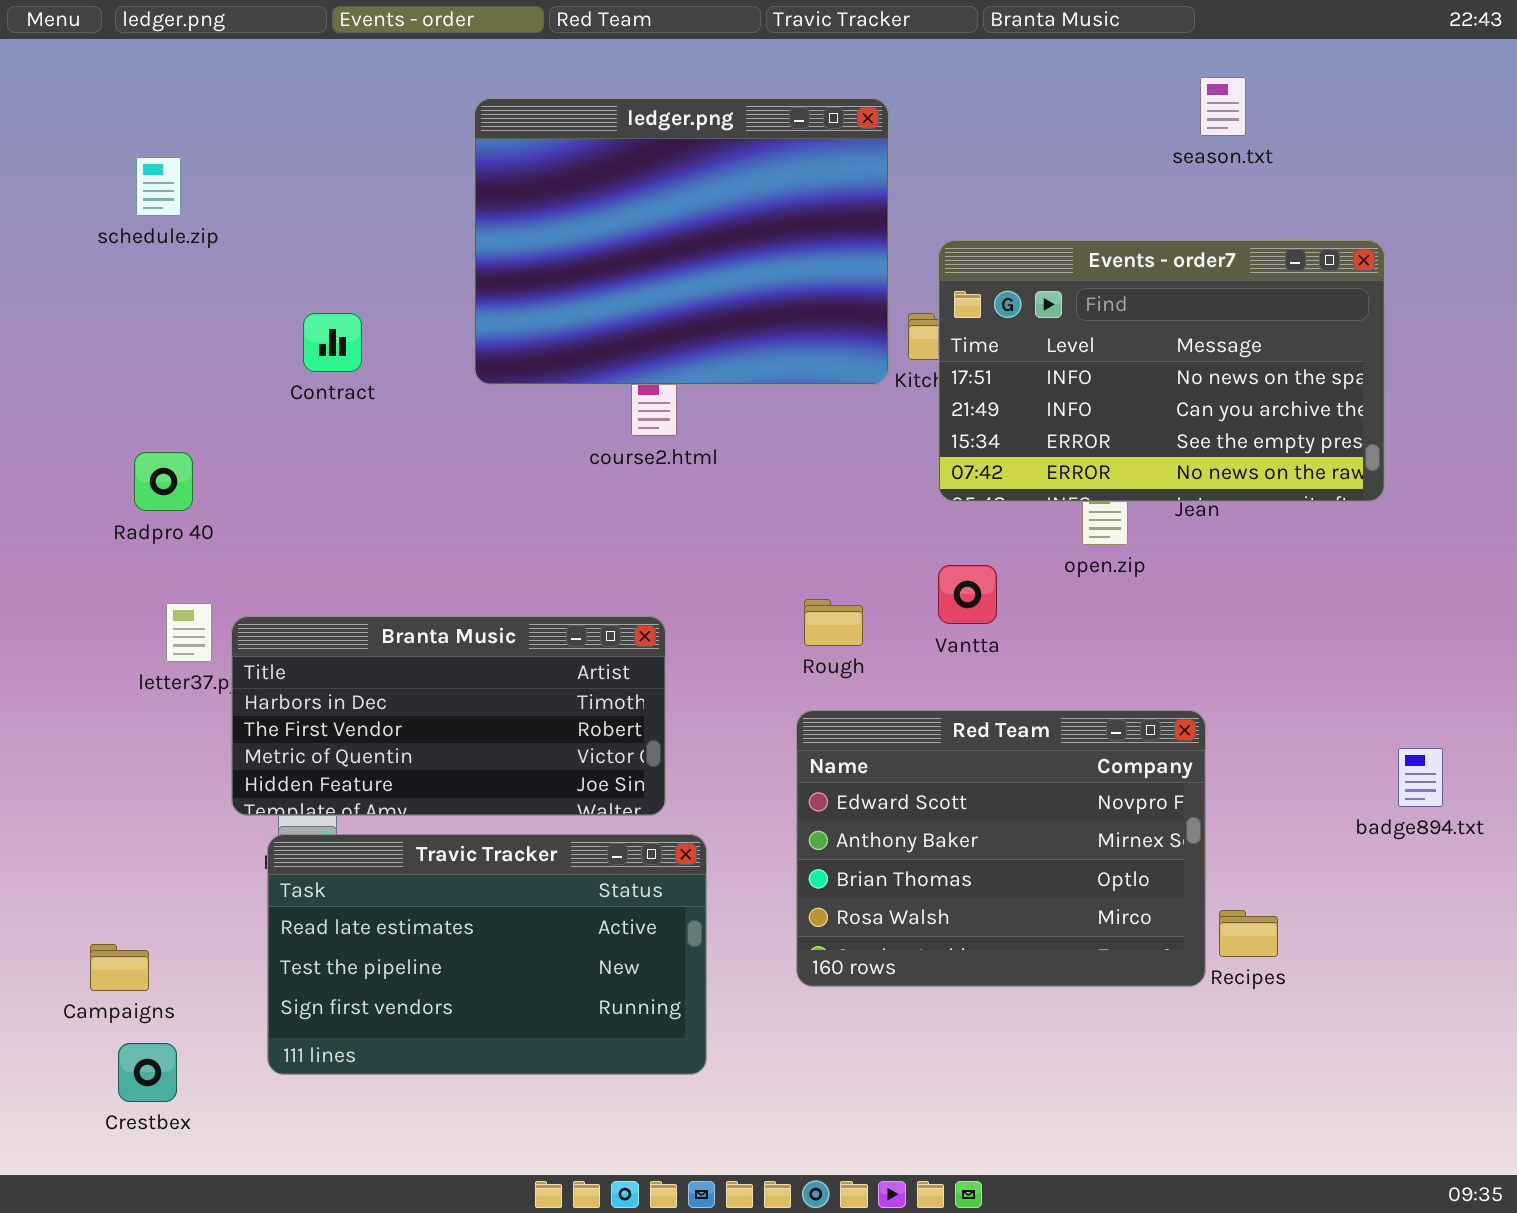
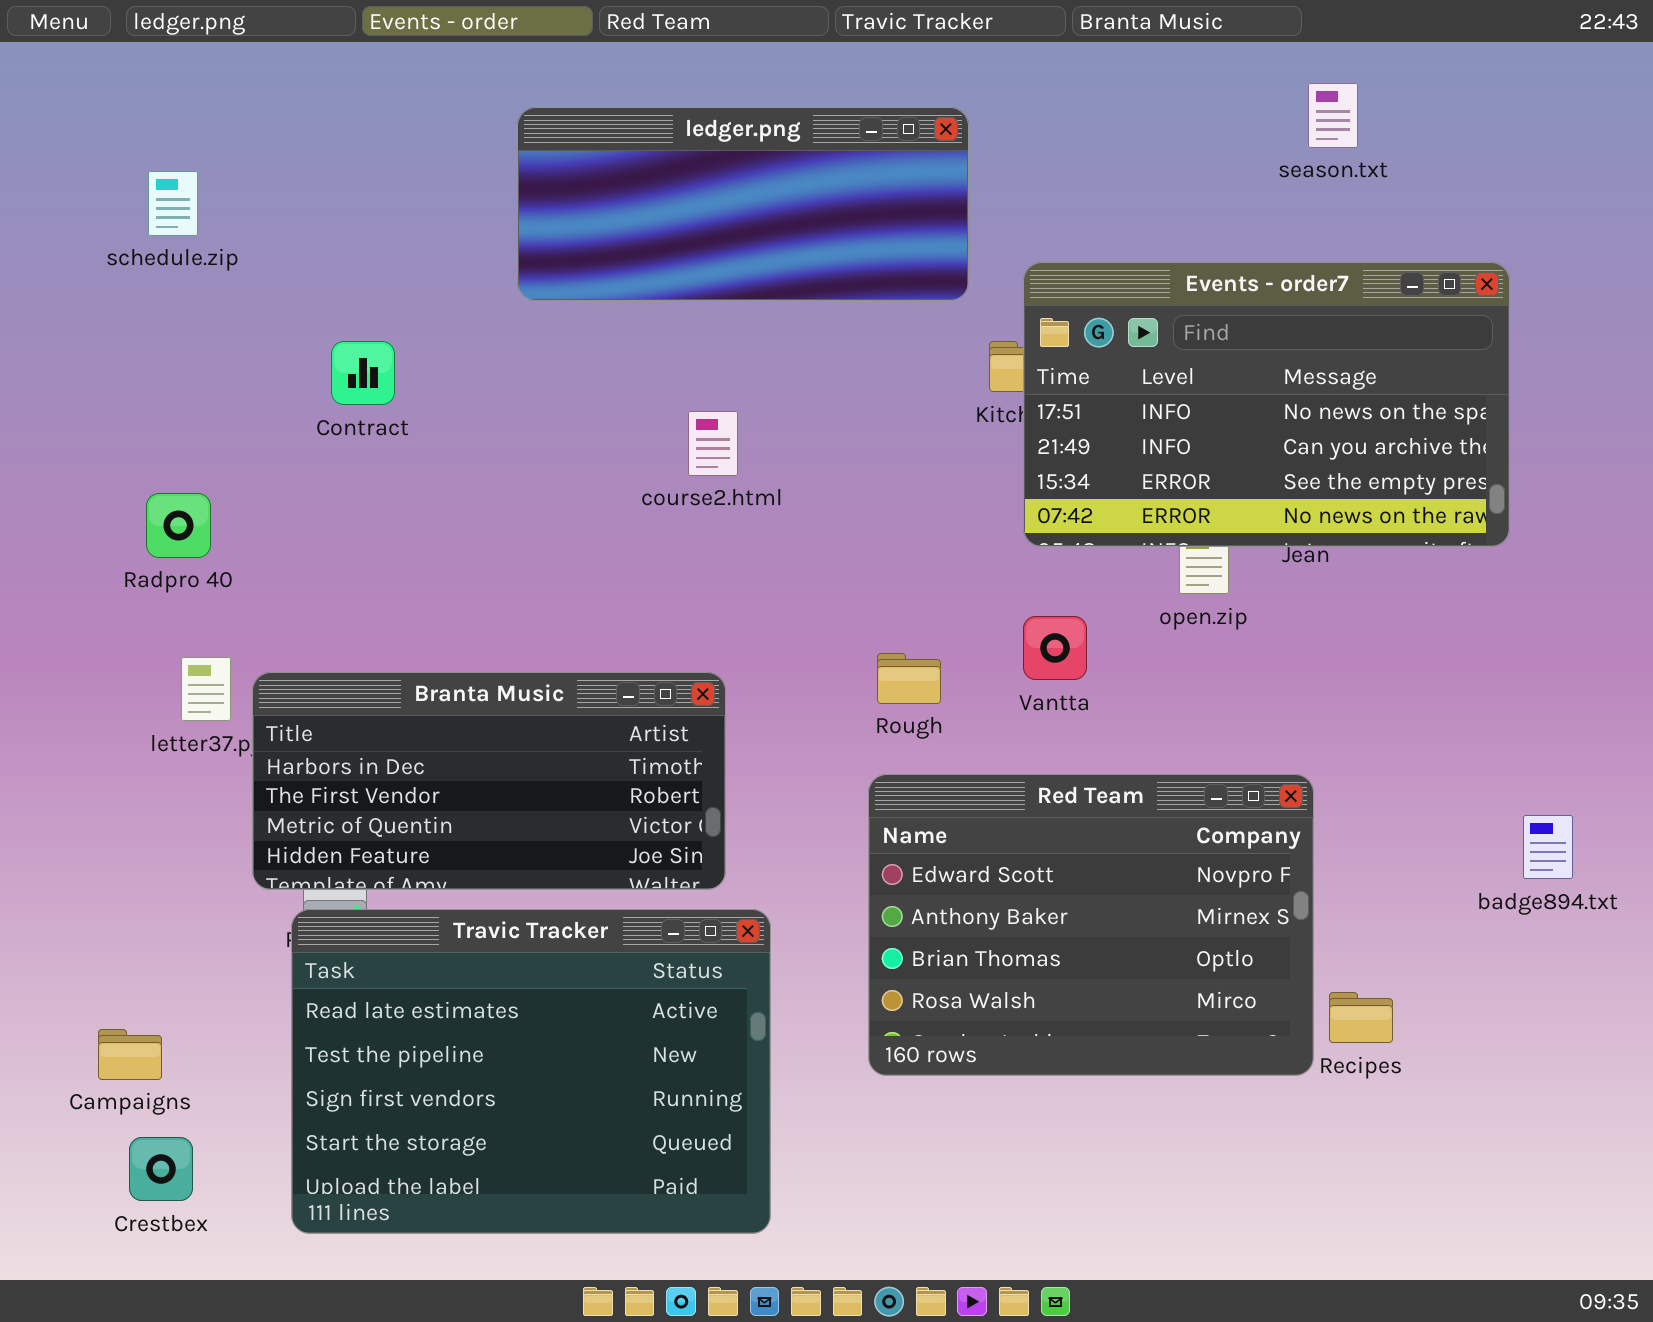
ledger.png: [474,98,889,385] -> [517,107,969,301], resized
Travic Tracker: [267,834,707,1075] -> [291,909,771,1234], resized

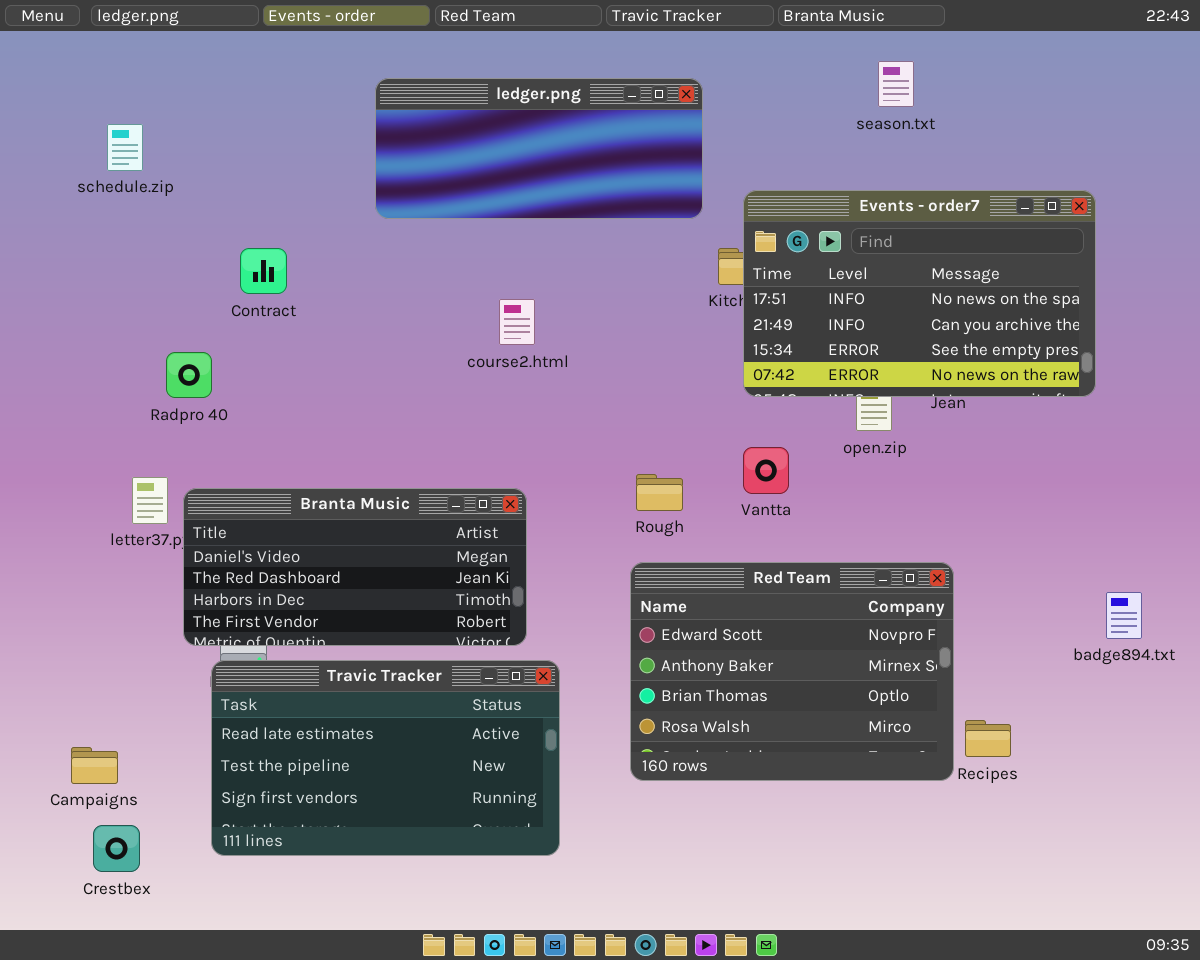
season.txt: [1308,83,1358,148] -> [878,61,914,107], moved
Radpro 40: [146,493,211,558] -> [166,352,212,398], moved
Branta Music: [252,672,726,890] -> [183,488,527,646], scrolled up 2 rows
Travic Tracker: [291,909,771,1234] -> [211,660,560,856], resized

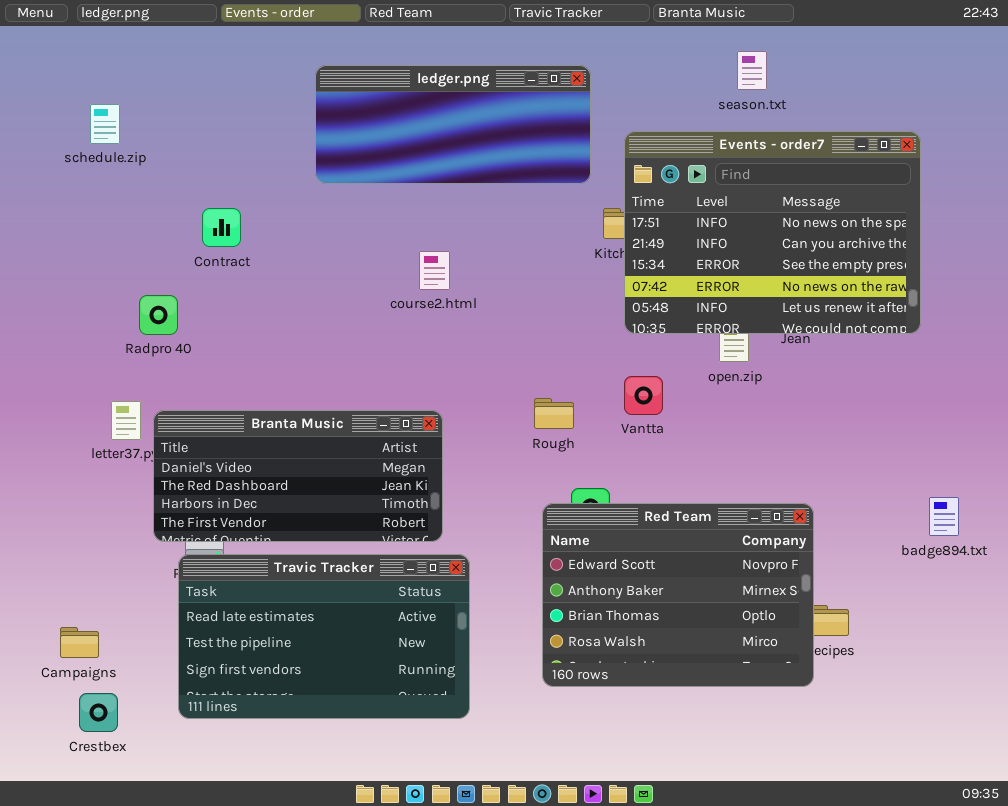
Events - order7: [743,190,1096,397] -> [624,131,921,334], resized
Red Team: [630,562,954,781] -> [542,503,814,687], moved

